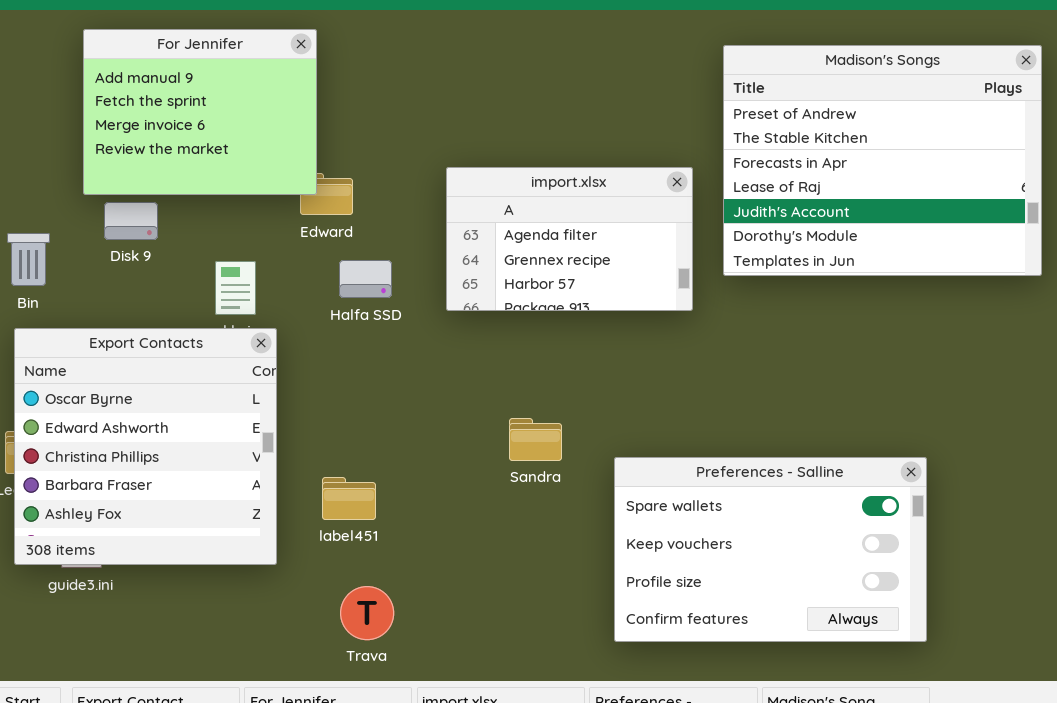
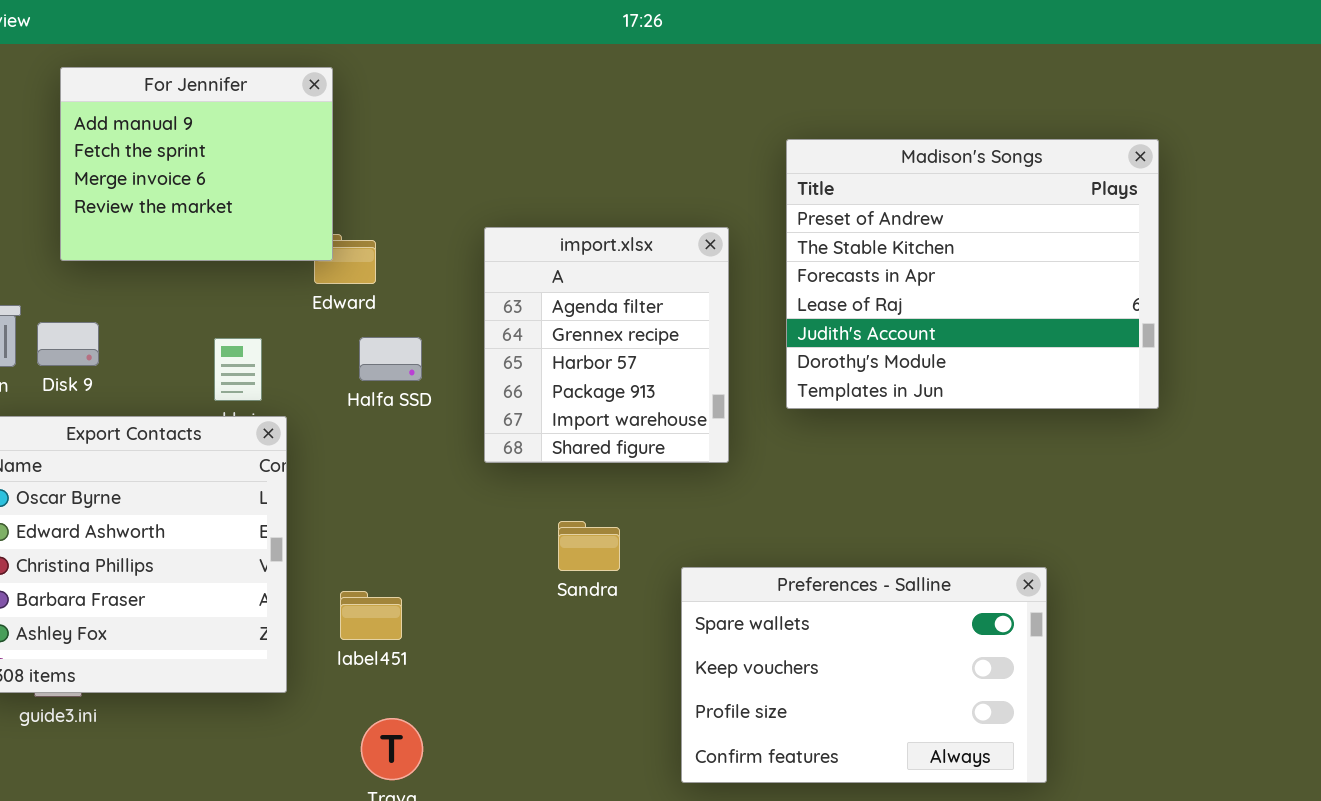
Madison's Songs: [723,45,1042,276] -> [786,139,1159,409], moved
import.xlsx: [446,167,693,311] -> [484,227,729,463], resized
Disk 9: [104,202,158,240] -> [37,322,99,366], moved

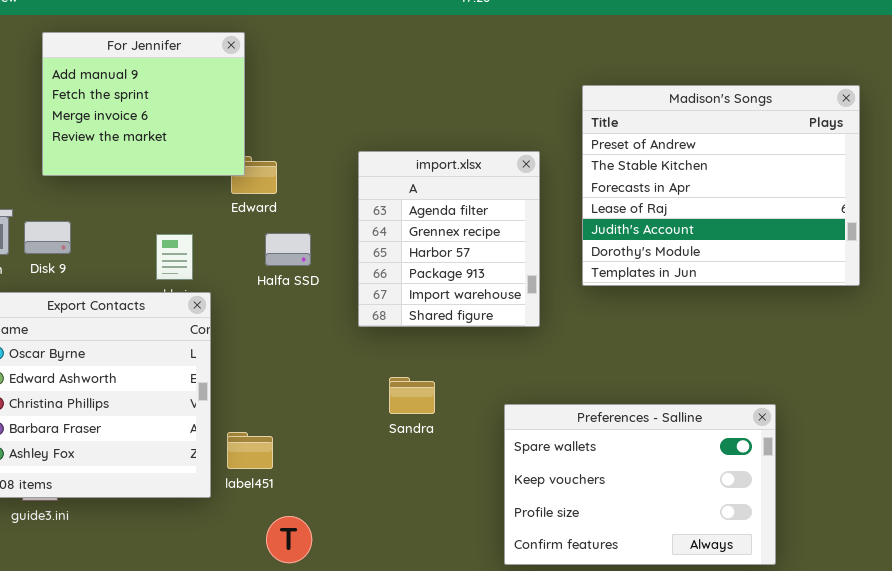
Sandra: [558,521,620,571] -> [389,377,435,414], moved
label451: [340,591,402,640] -> [227,432,273,469], moved

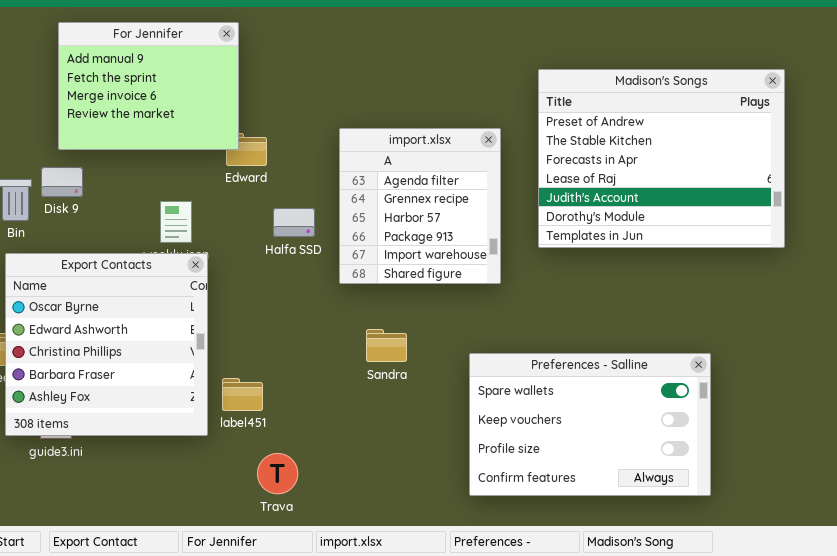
Disk 9: [24,221,71,254] -> [41,167,83,197], moved
Halfa SSD: [265,233,311,266] -> [273,208,315,237], moved

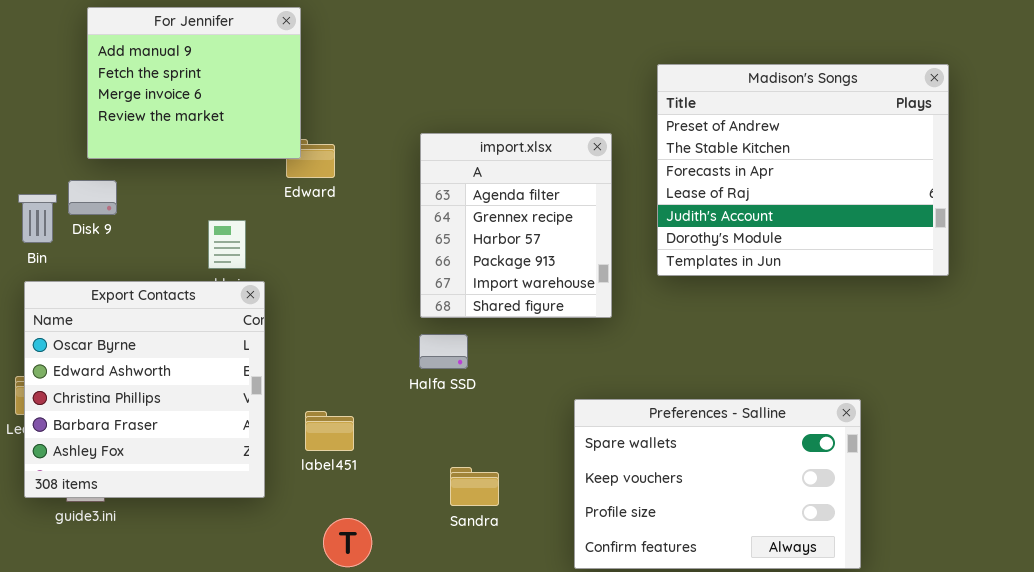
Halfa SSD: [273,208,315,237] -> [419,334,468,369], moved
Sandra: [366,329,407,362] -> [450,467,499,506], moved
label451: [222,378,263,411] -> [305,411,354,451], moved

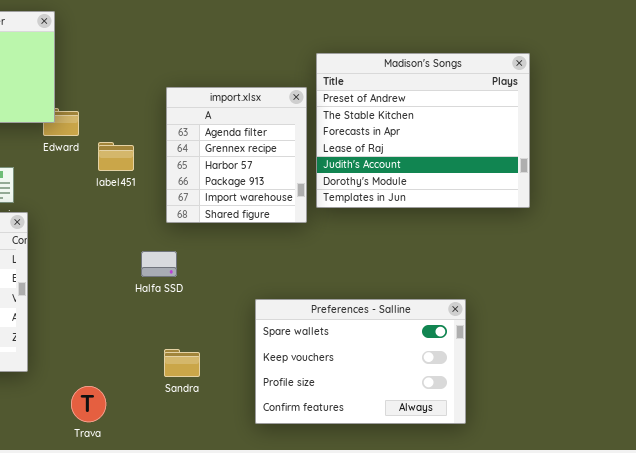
import.xlsx: [420,133,612,318] -> [166,87,307,223], moved
label451: [305,411,354,451] -> [98,142,134,171], moved

